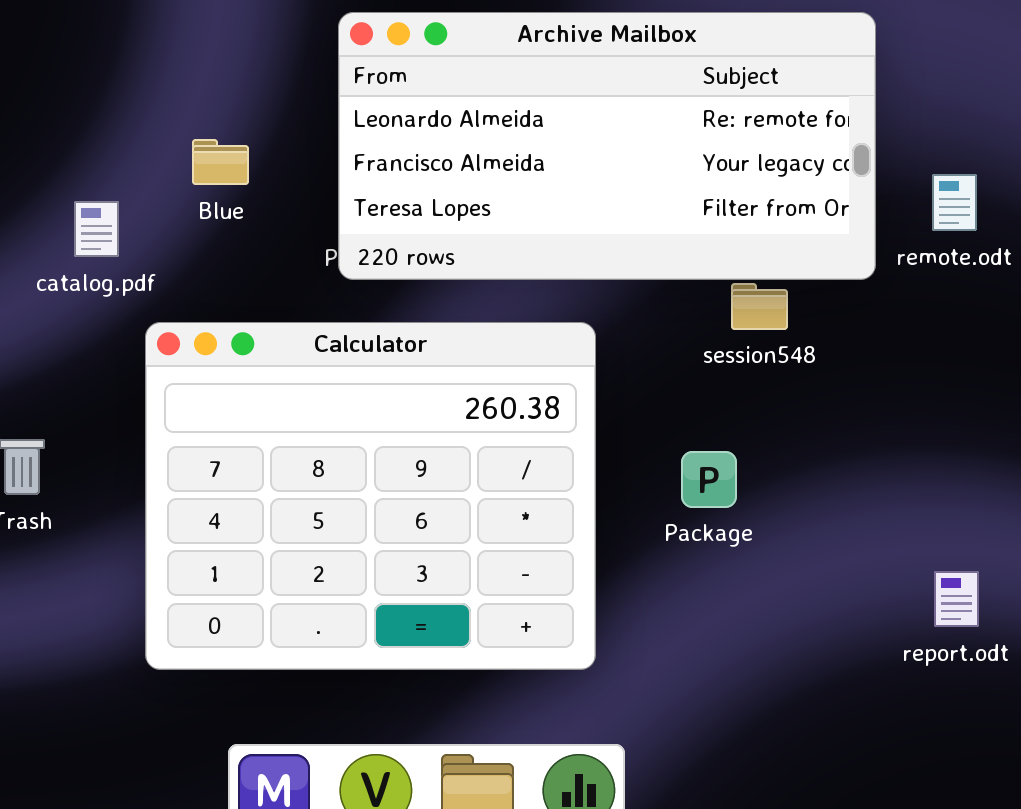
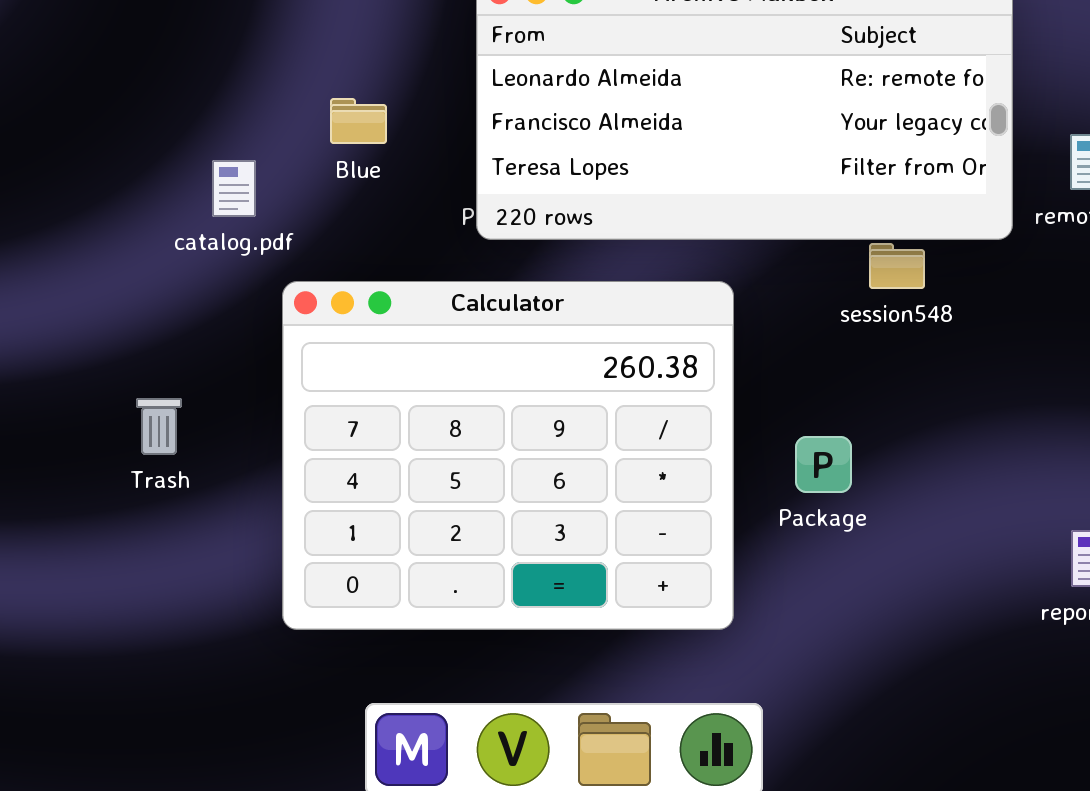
Package: [681,451,737,508] -> [795,436,852,493], moved

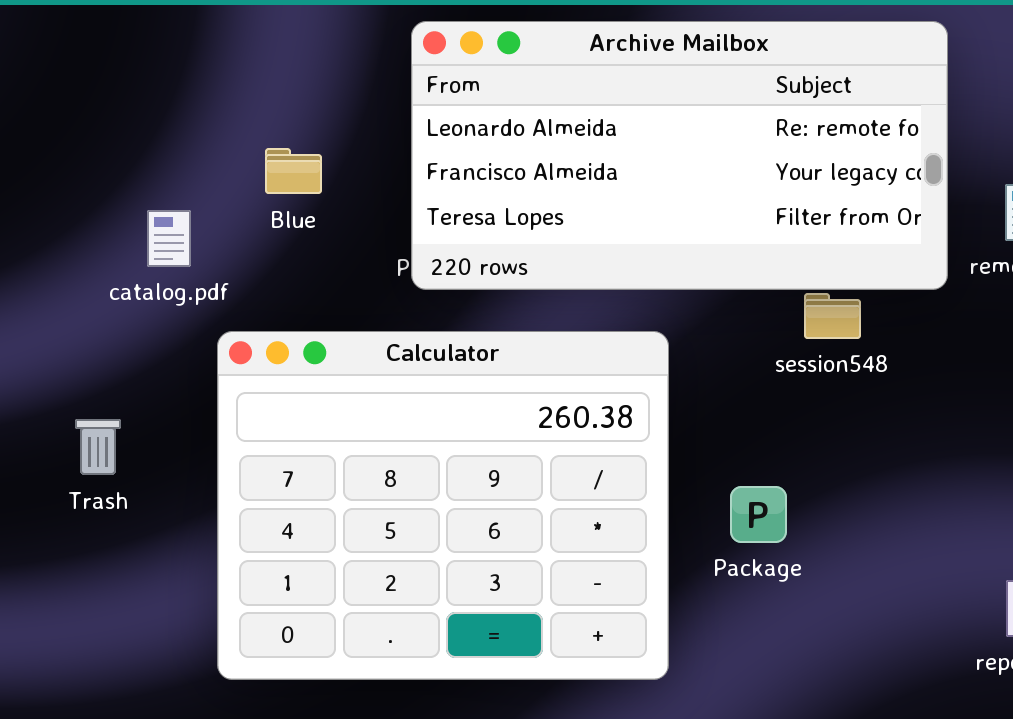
Trash: [136,398,182,455] -> [75,419,121,475], moved

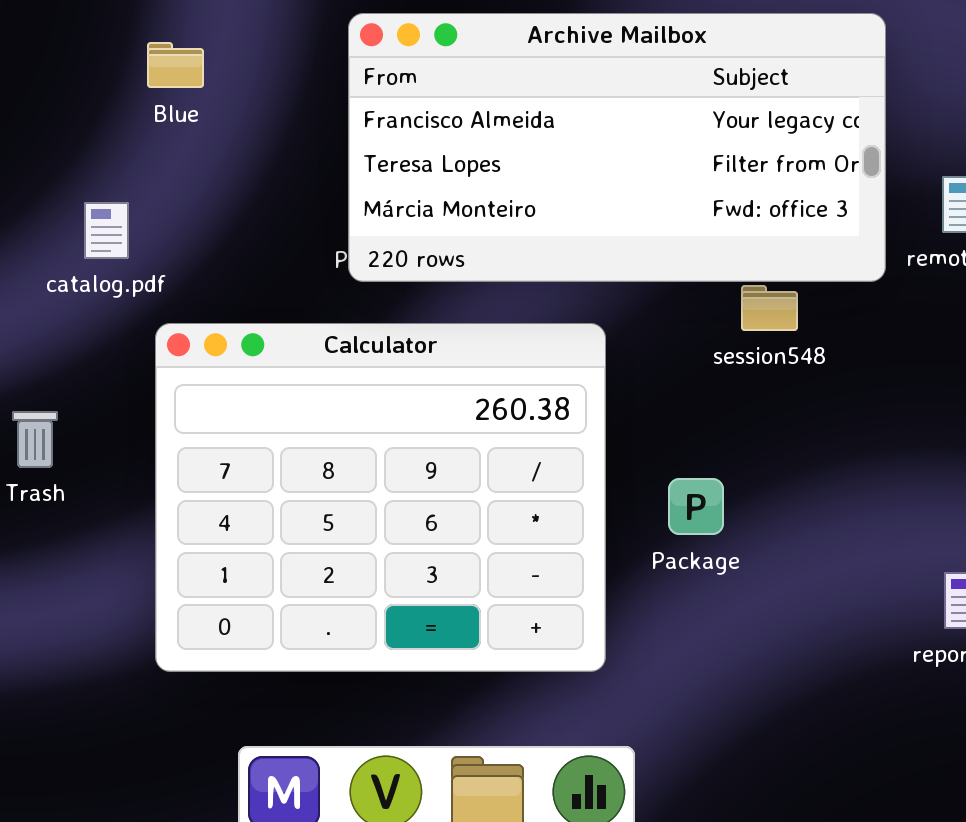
Archive Mailbox: [411,21,948,290] -> [348,13,886,282], scrolled down 1 row
Blue: [265,148,322,194] -> [147,42,204,88], moved

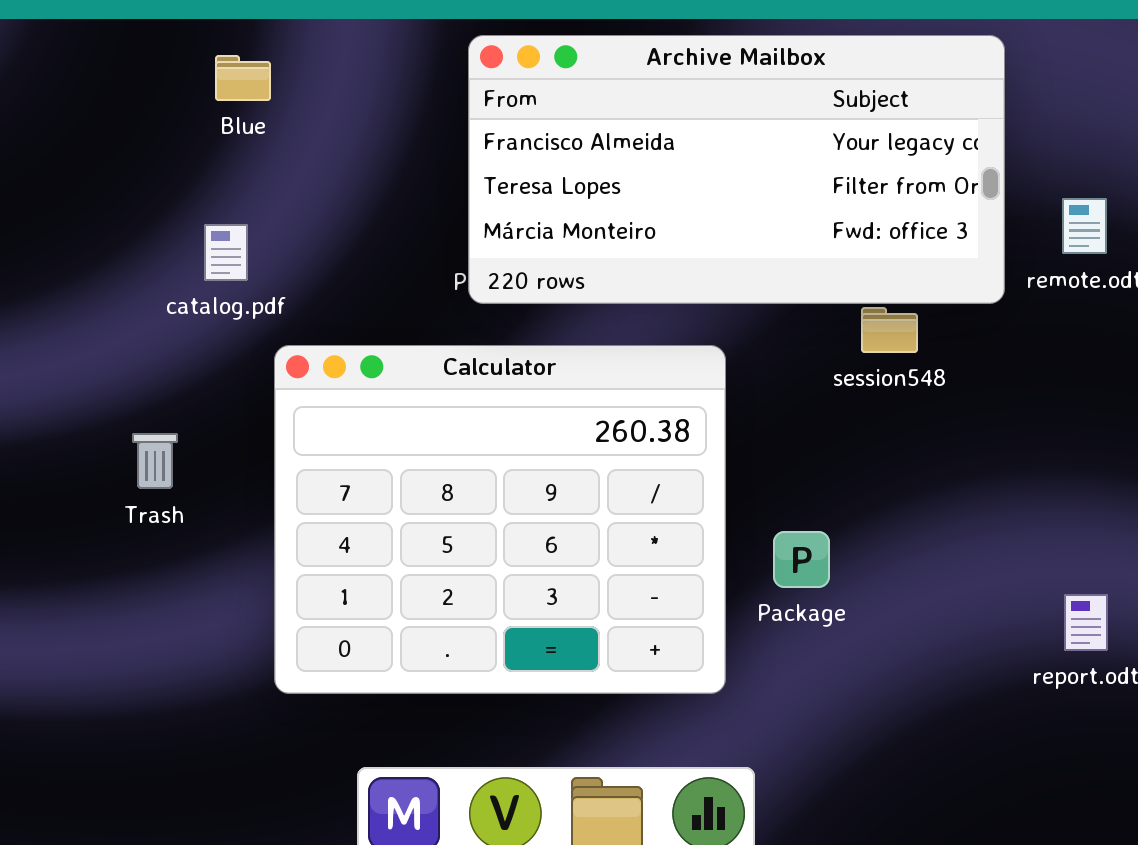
Blue: [147,42,204,88] -> [215,55,271,101], moved
Package: [668,478,724,535] -> [773,531,830,588], moved

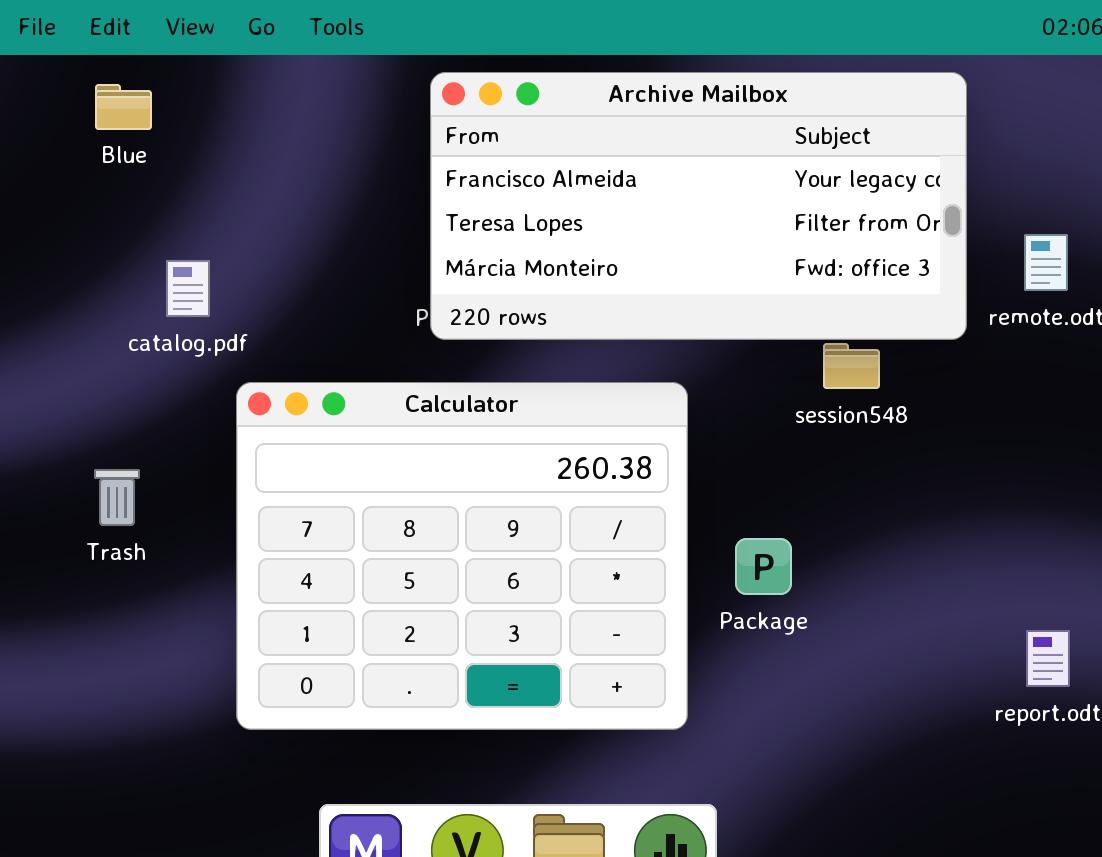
Blue: [215,55,271,101] -> [95,84,152,130], moved
Package: [773,531,830,588] -> [735,538,792,595], moved

